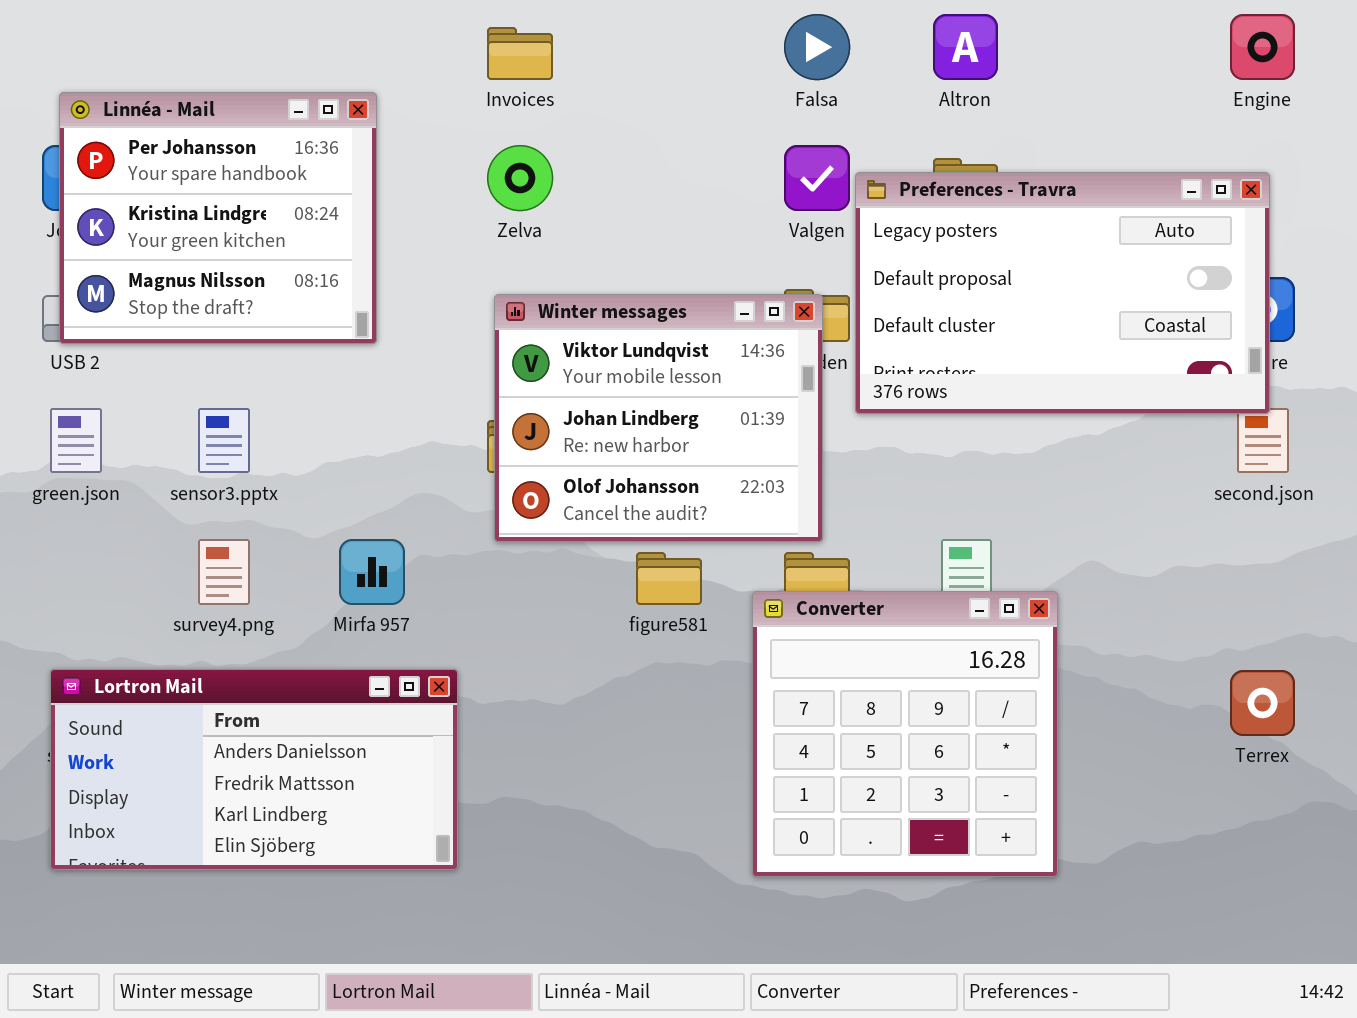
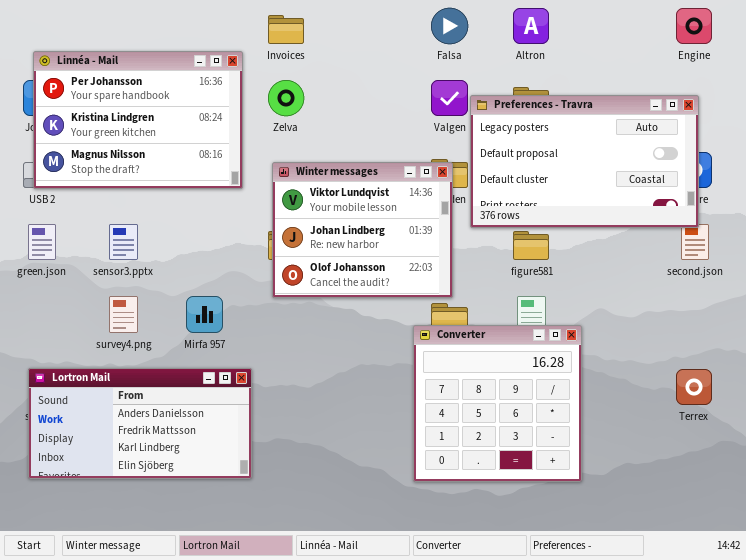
Linnéa - Mail: [59,92,377,344] -> [33,51,243,189], resized
figure581: [636,552,702,605] -> [513,231,549,260], moved

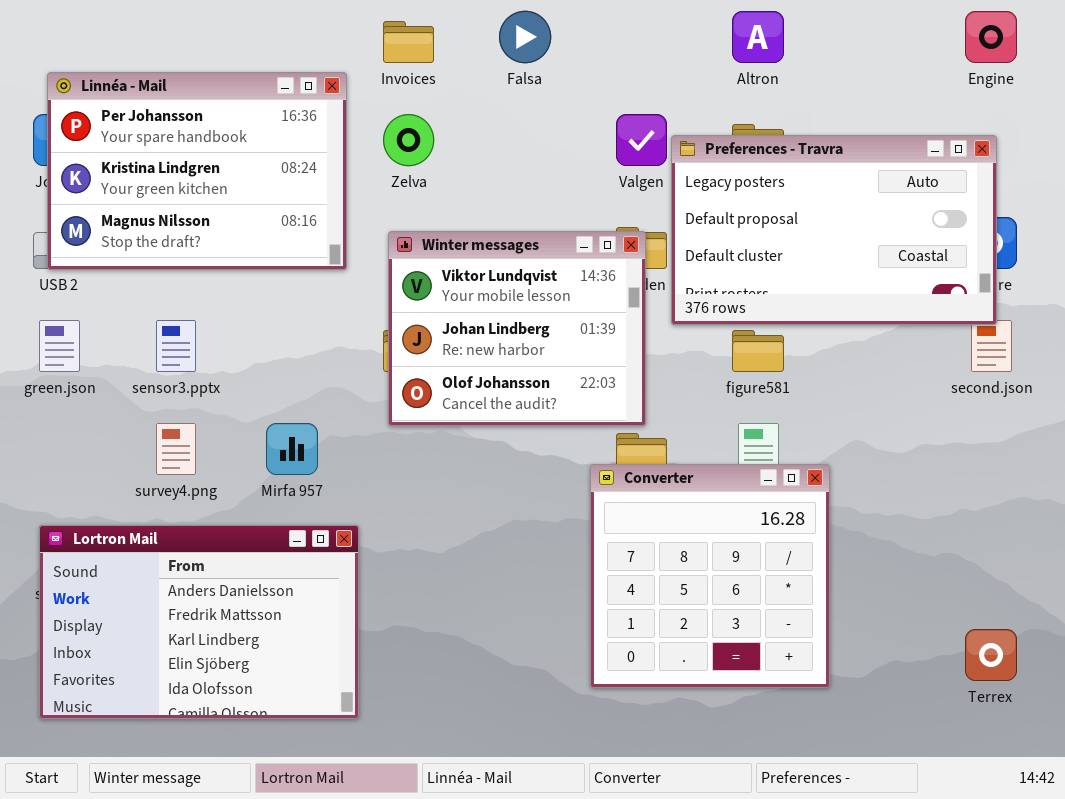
Falsa: [431,8,468,44] -> [499,11,551,63], moved
Lortron Mail: [28,368,252,479] -> [39,525,359,719], resized
Terrex: [676,369,712,405] -> [965,629,1017,681], moved

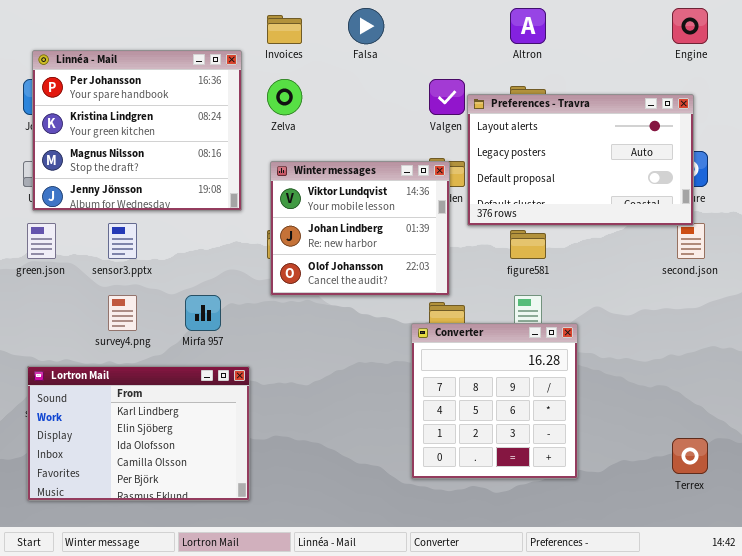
Linnéa - Mail: [47,72,347,270] -> [32,50,242,211], resized
Preferences - Travra: [671,135,997,325] -> [467,94,694,226], scrolled up 1 row
Lortron Mail: [39,525,359,719] -> [27,366,250,501], scrolled down 2 rows

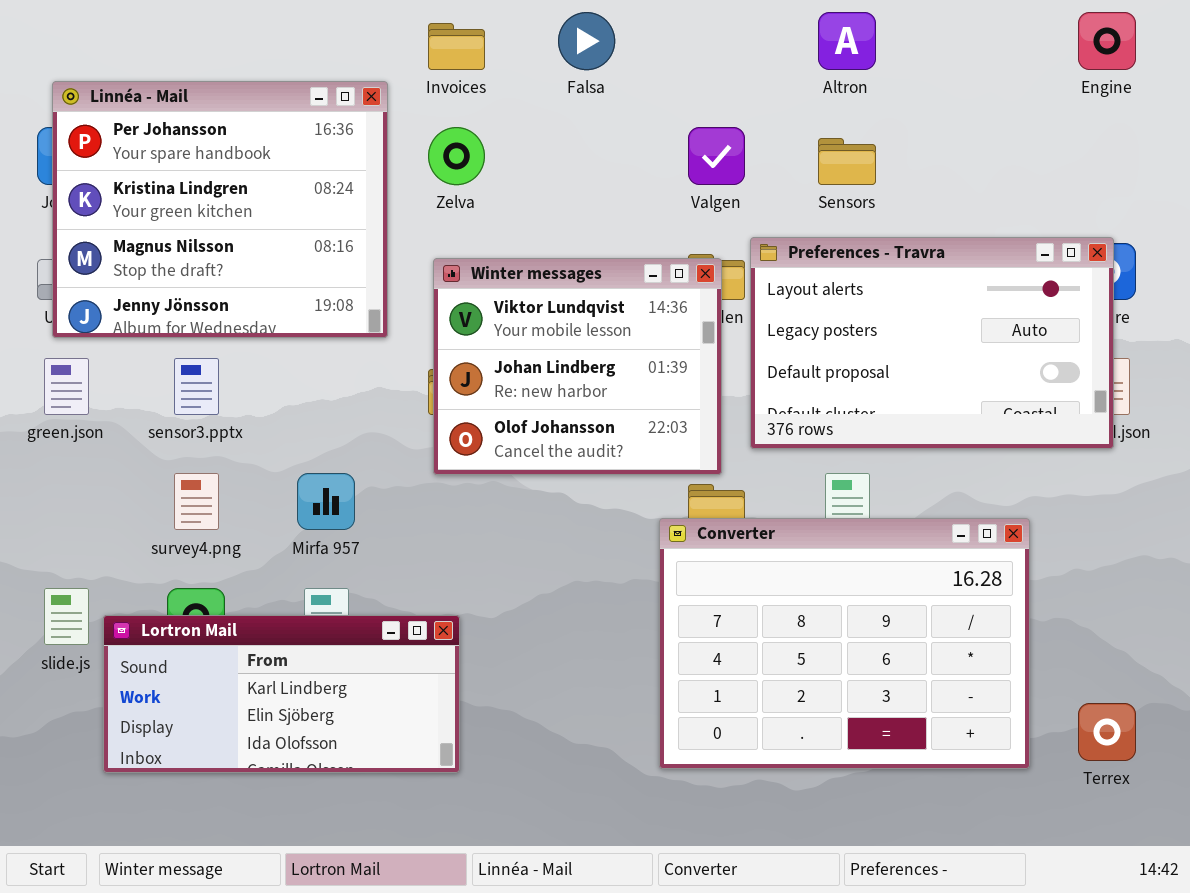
Preferences - Travra: [467,94,694,226] -> [750,237,1114,449], moved
Converter: [411,323,578,479] -> [659,518,1030,769], resized
Lortron Mail: [27,366,250,501] -> [103,615,460,773], moved, resized

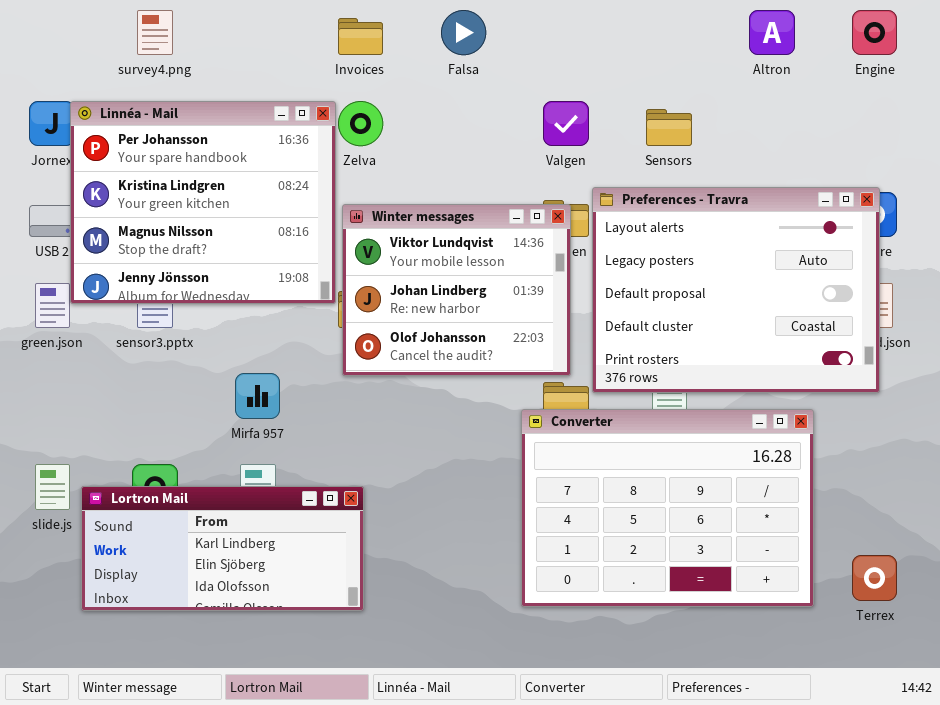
Altron: [818,12,876,70] -> [749,10,795,55], moved
Linnéa - Mail: [52,81,388,338] -> [70,101,336,304], moved
Preferences - Travra: [750,237,1114,449] -> [592,187,880,393], resized
survey4.png: [174,473,219,530] -> [137,10,173,55], moved

